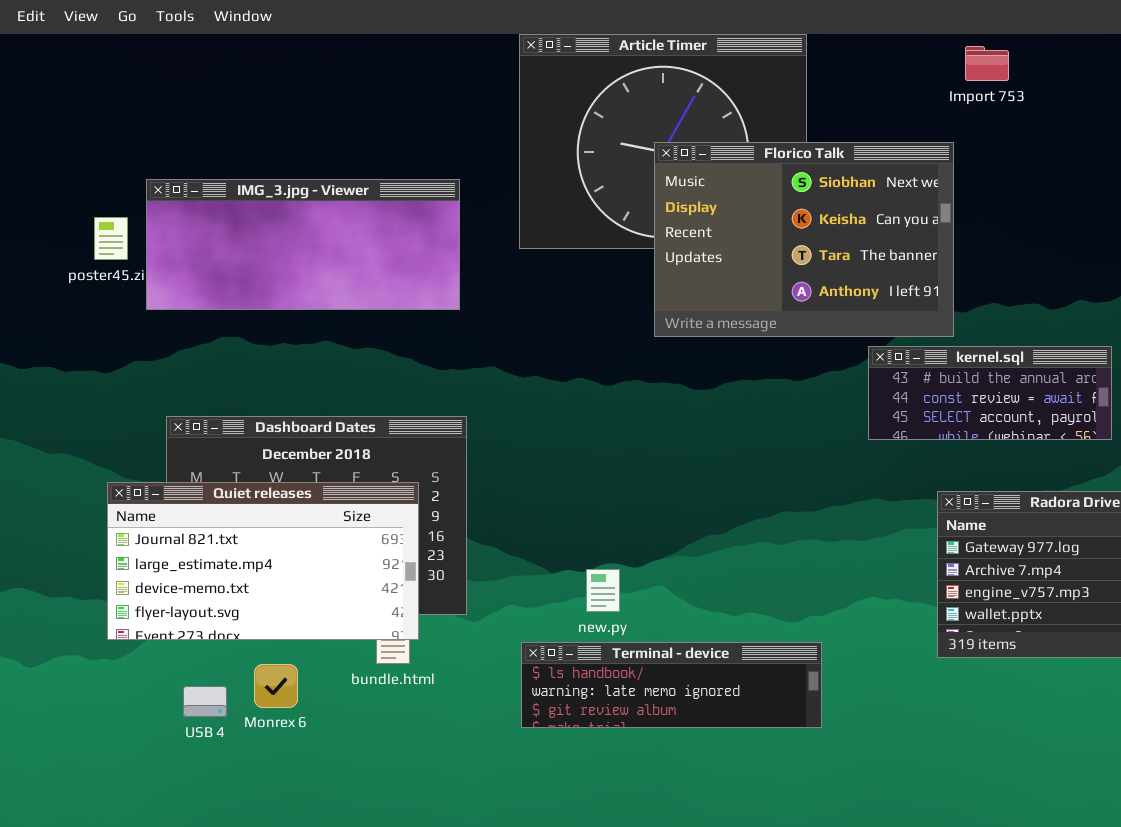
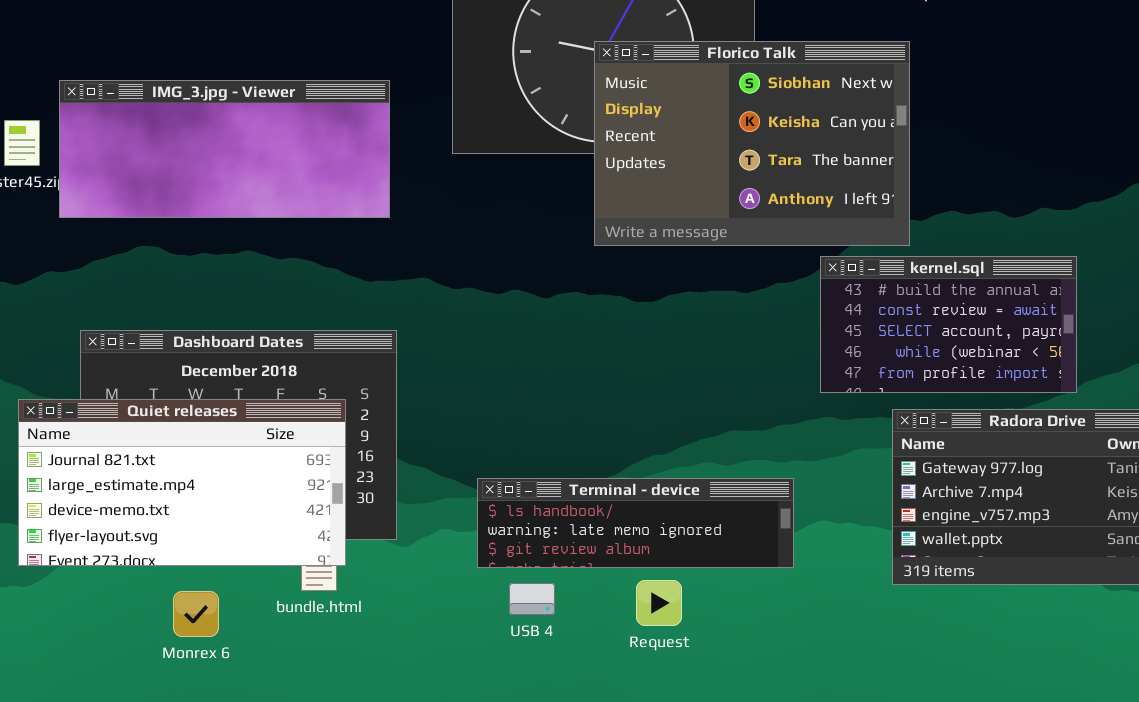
kernel.sql: [868,346,1112,440] -> [820,256,1077,393], resized
Terminal - device: [521,642,822,728] -> [477,478,794,568], moved
USB 4: [183,686,227,717] -> [509,583,555,615], moved

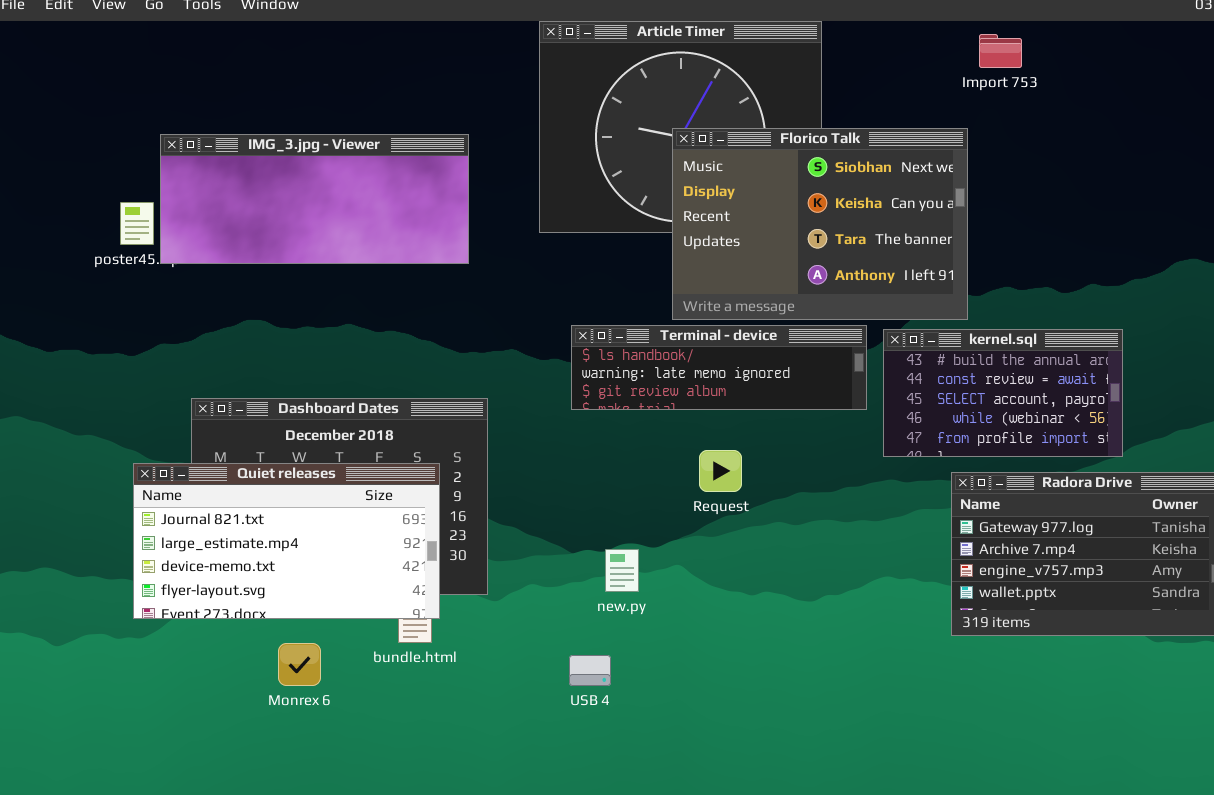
IMG_3.jpg - Viewer: [59,80,390,218] -> [160,134,469,264], moved
Terminal - device: [477,478,794,568] -> [571,325,867,410], moved
Request: [636,580,682,626] -> [699,450,742,492], moved
USB 4: [509,583,555,615] -> [569,655,611,686], moved

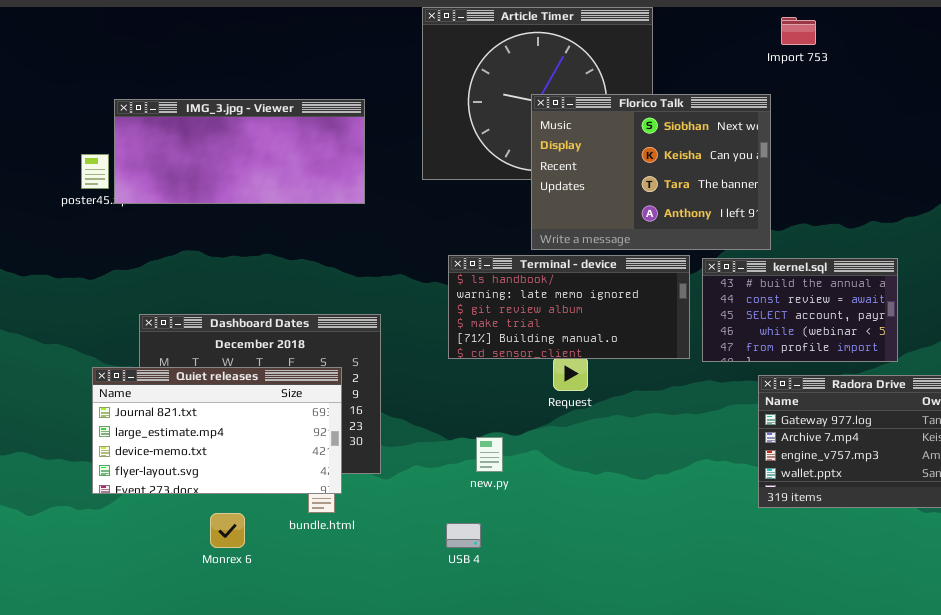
Terminal - device: [571,325,867,410] -> [448,255,690,359], resized

